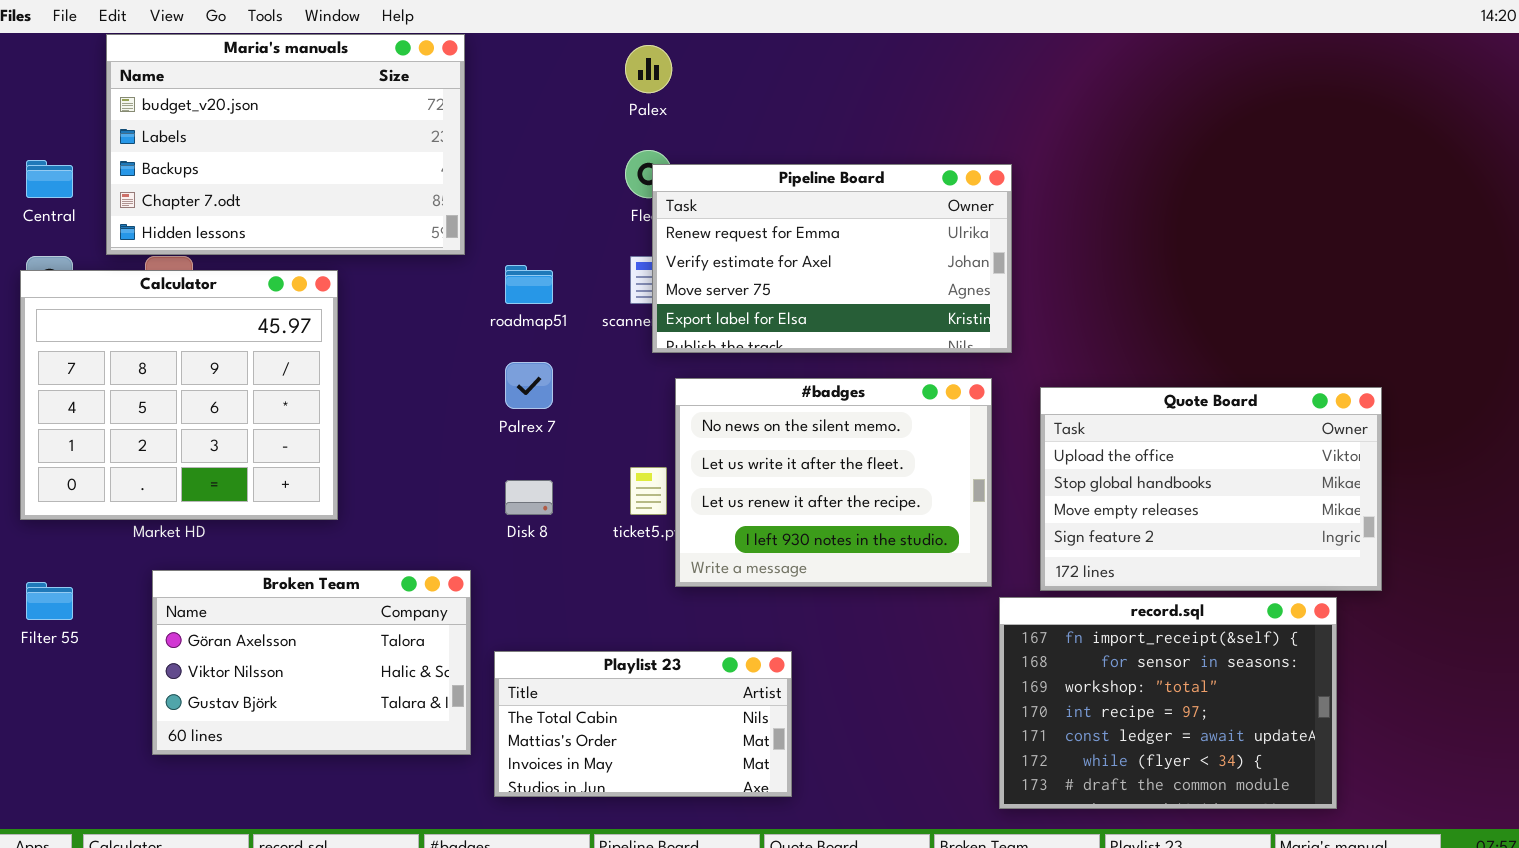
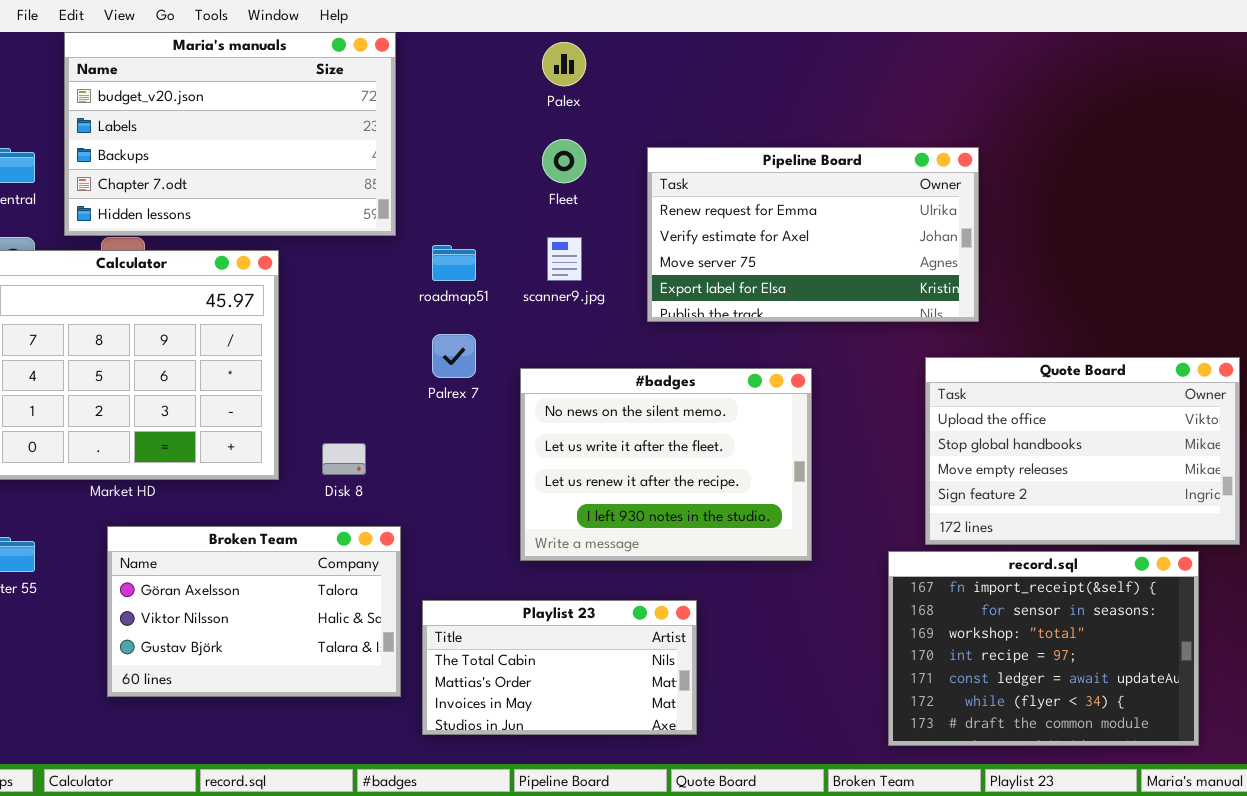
Pipeline Board: [652,164,1012,353] -> [647,147,979,322], moved
#badges: [675,378,992,587] -> [520,368,812,561], moved
Disk 8: [505,480,553,515] -> [322,443,366,475], moved

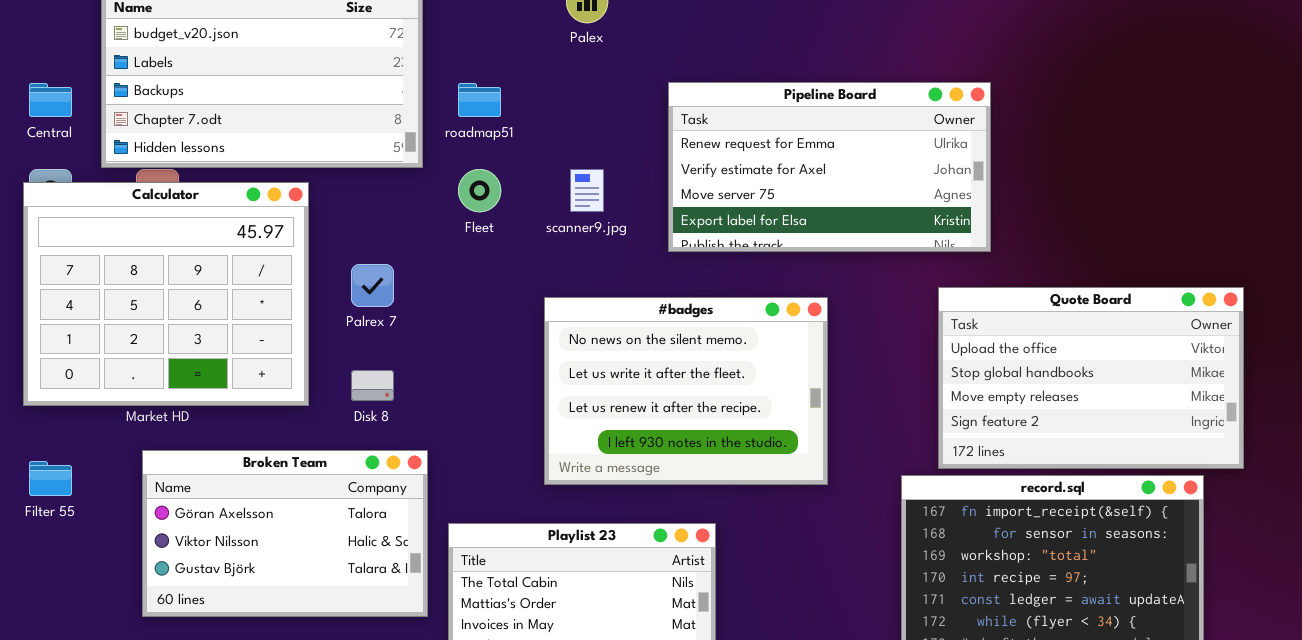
Fleet: [542,139,586,183] -> [458,169,501,212], moved
roadmap51: [432,245,476,281] -> [458,83,501,117], moved
Palrex 7: [432,334,476,378] -> [351,264,394,307], moved

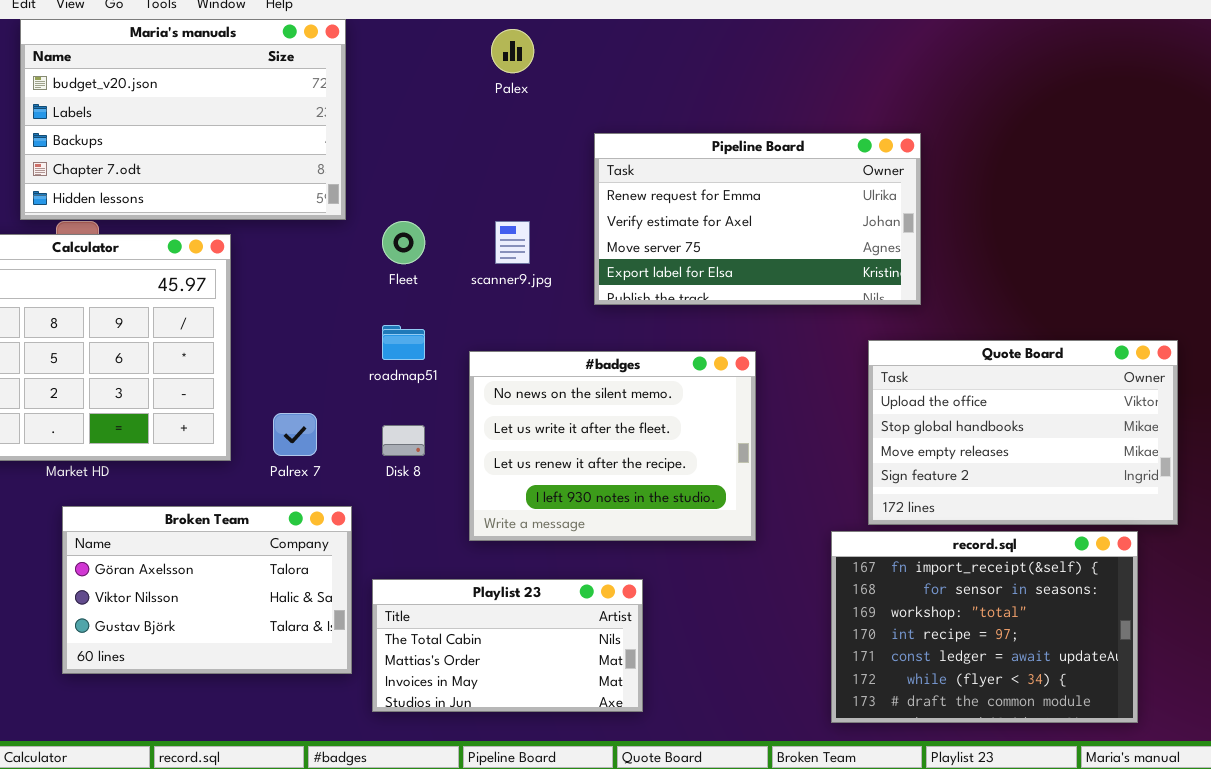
roadmap51: [458,83,501,117] -> [382,325,425,360], moved
Palrex 7: [351,264,394,307] -> [273,413,317,456], moved
Disk 8: [351,370,394,401] -> [382,425,425,456], moved

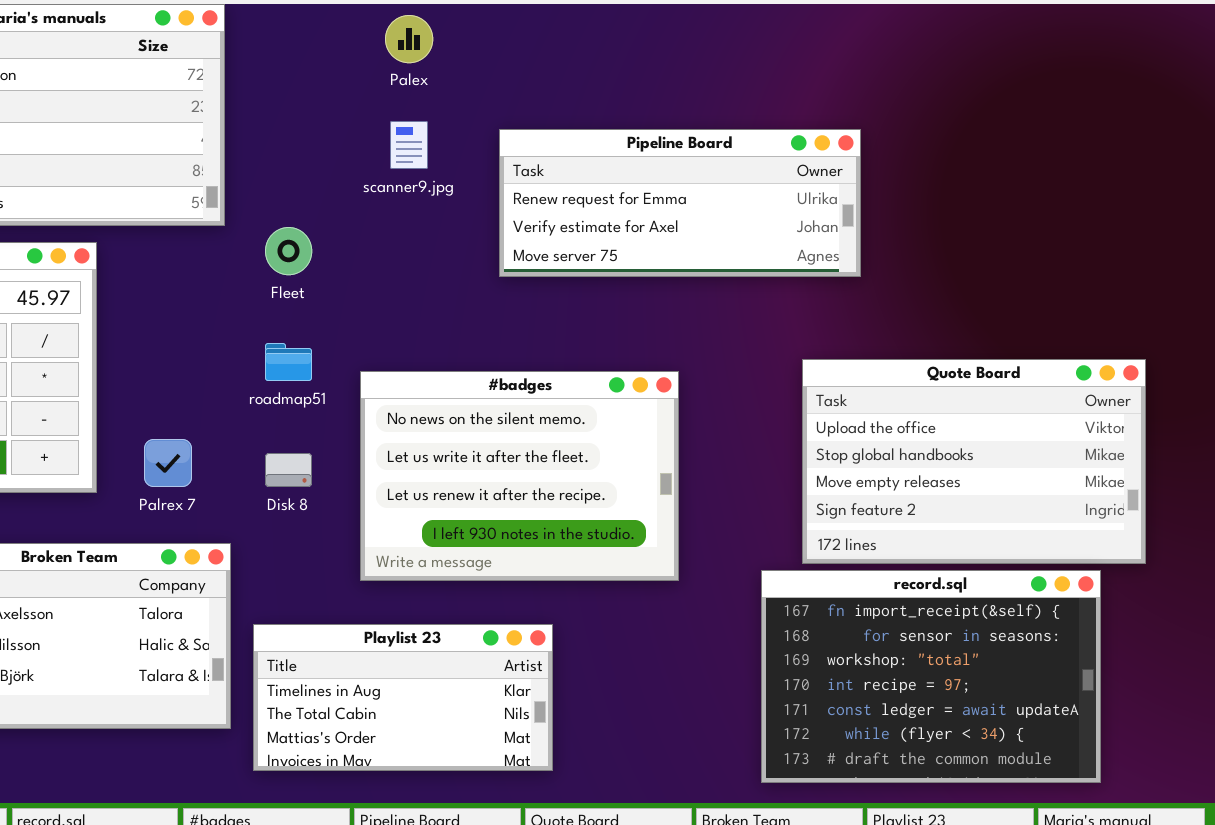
Pipeline Board: [594,133,921,305] -> [499,129,861,277], resized
scanner9.jpg: [495,221,530,264] -> [390,121,428,169], moved
Playlist 23: [372,579,643,712] -> [253,624,553,771], scrolled up 1 row

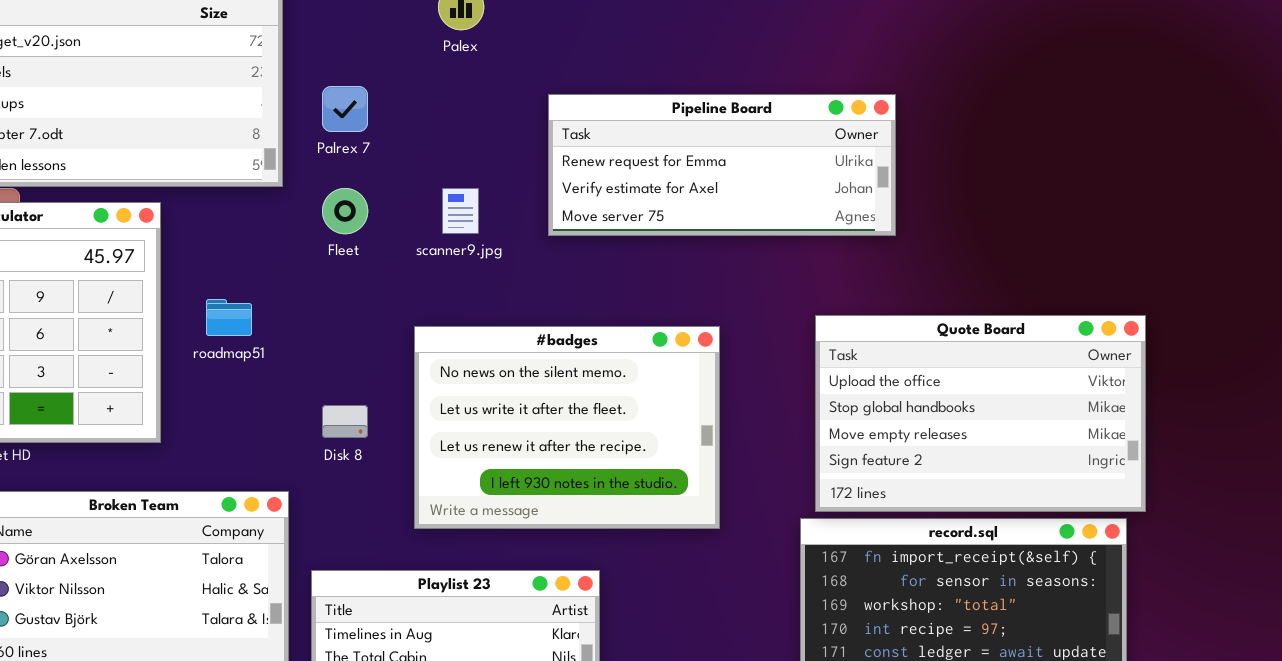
scanner9.jpg: [390,121,428,169] -> [442,188,479,234], moved
roadmap51: [265,343,312,381] -> [206,299,252,336], moved
Quote Board: [802,359,1146,564] -> [815,315,1146,512], moved
Palrex 7: [144,439,192,487] -> [322,86,368,132], moved

